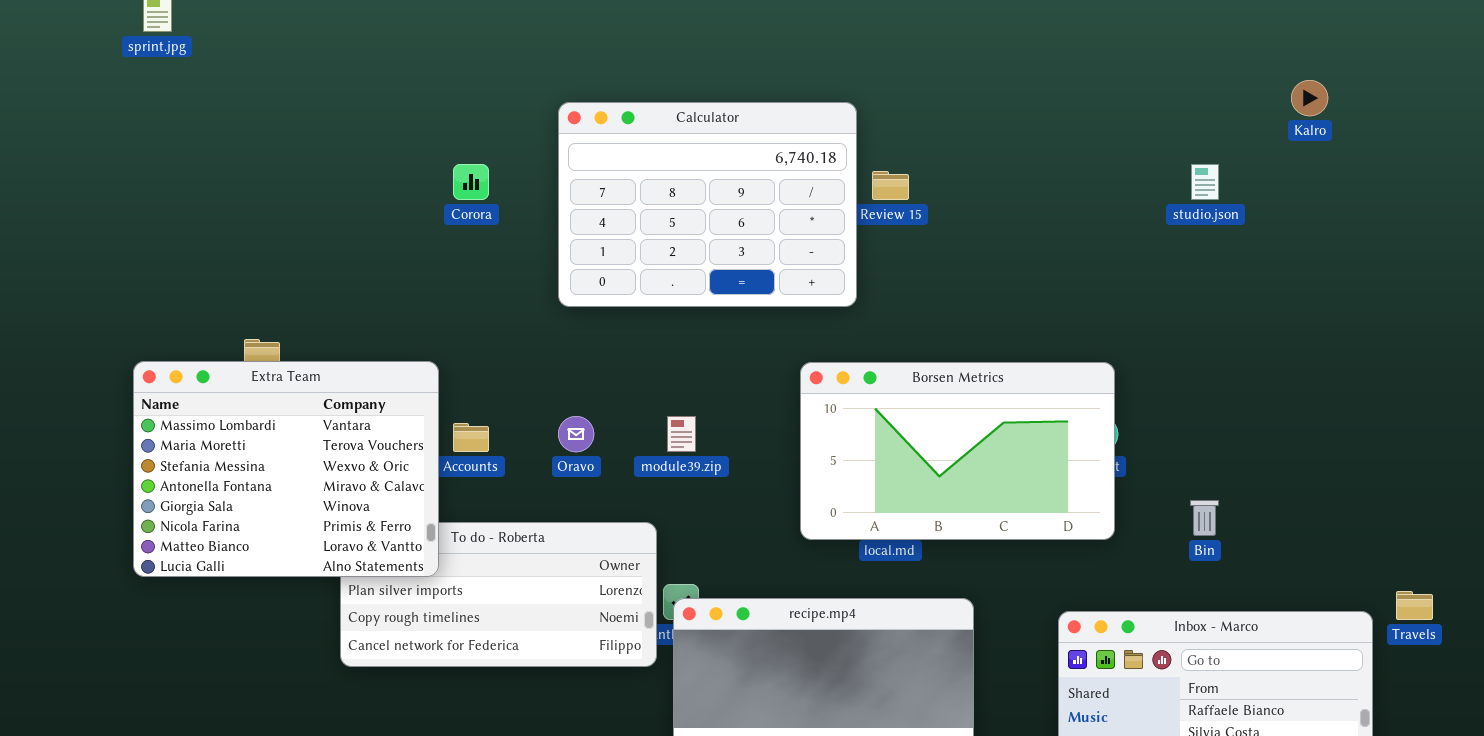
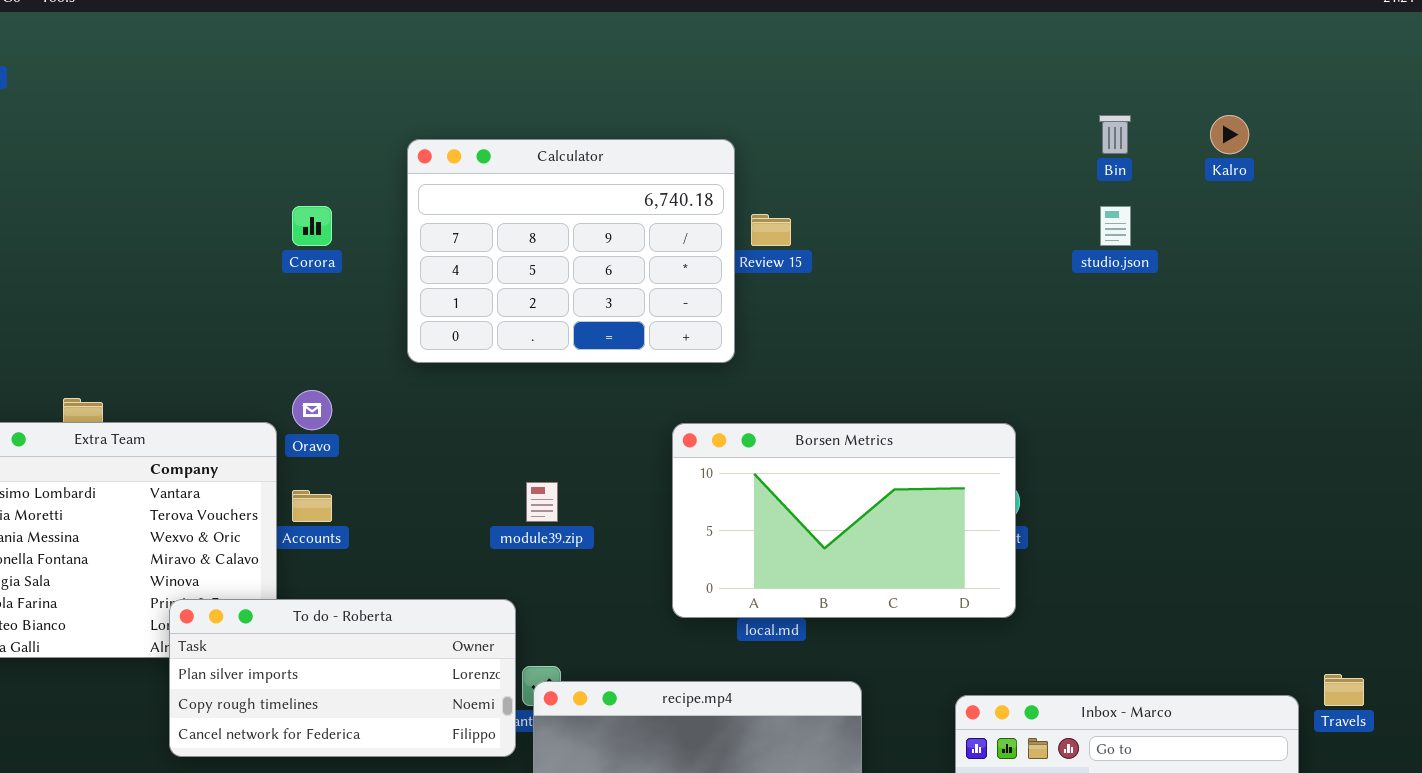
Oravo: [558,416,594,452] -> [292,390,332,430], moved
Bin: [1190,500,1219,536] -> [1099,115,1131,154], moved
To do - Roberta: [340,522,657,667] -> [169,599,516,757], raised

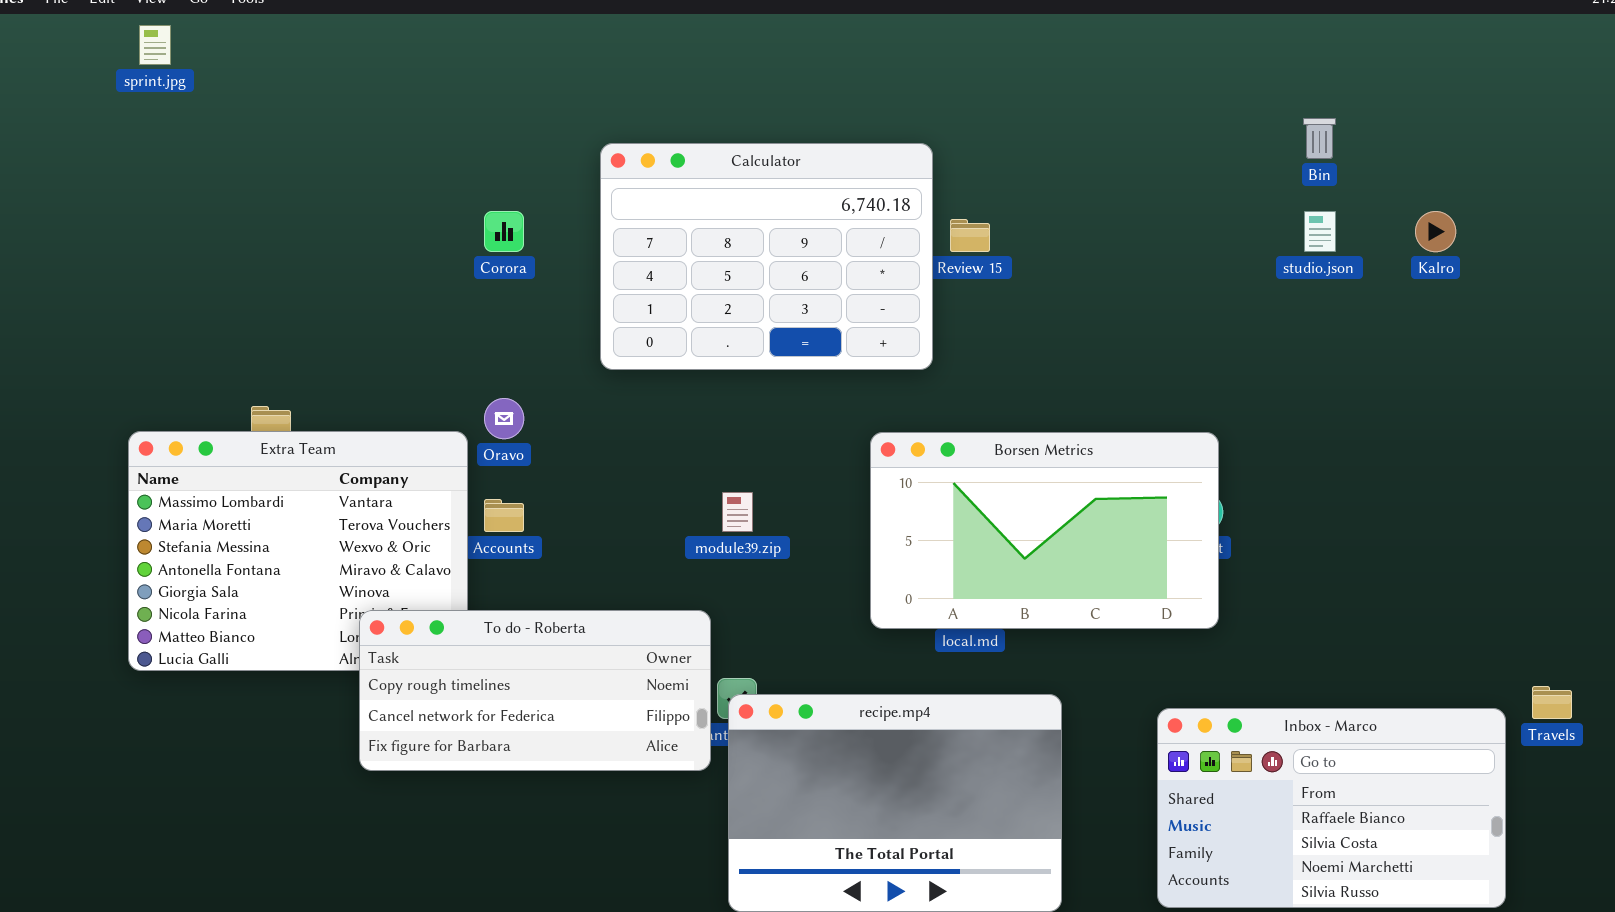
Kalro: [1210,115,1249,154] -> [1415,211,1456,252], moved
To do - Roberta: [169,599,516,757] -> [359,610,711,771], scrolled down 1 row

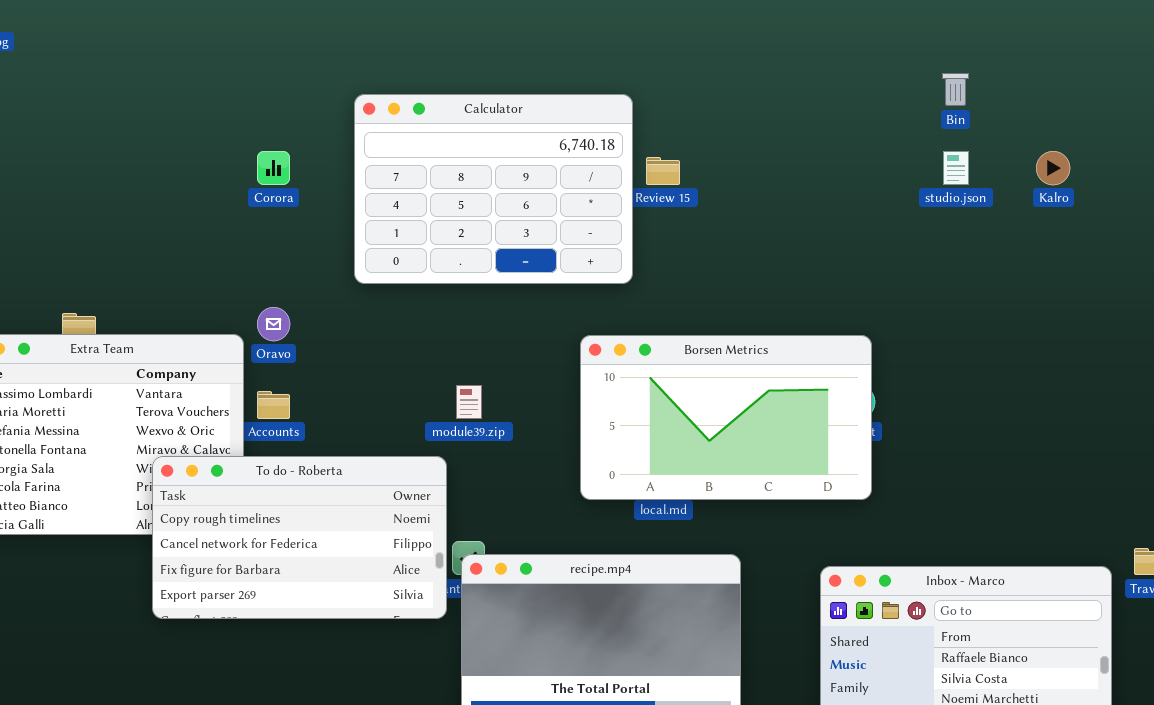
To do - Roberta: [359,610,711,771] -> [152,456,447,619], resized

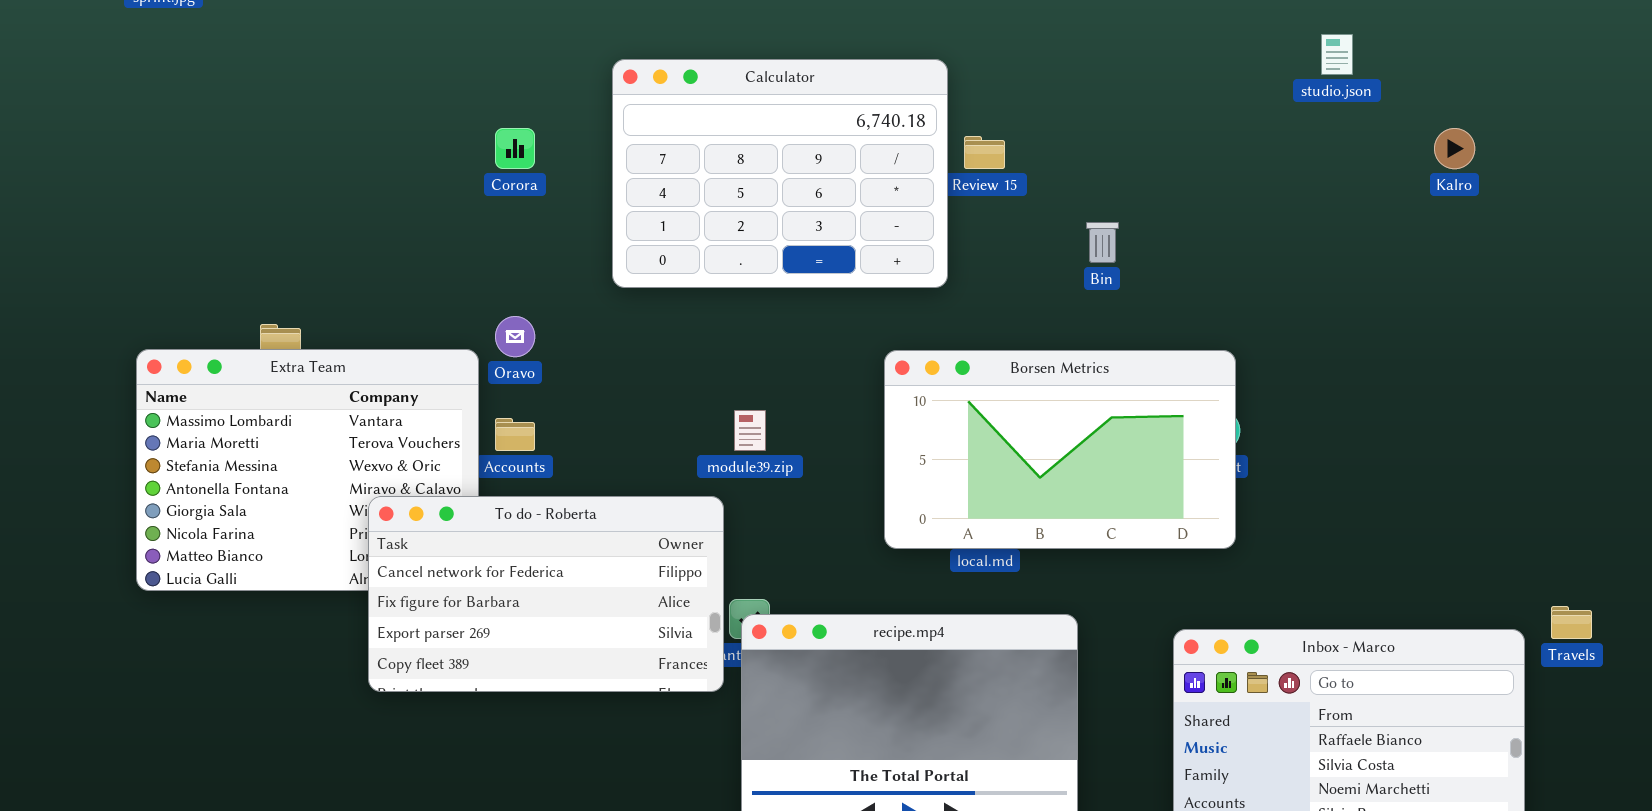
Bin: [942,73,969,106] -> [1086,222,1119,263], moved
studio.json: [943,151,969,185] -> [1321,34,1353,75], moved
To do - Roberta: [152,456,447,619] -> [368,496,724,692], scrolled down 1 row

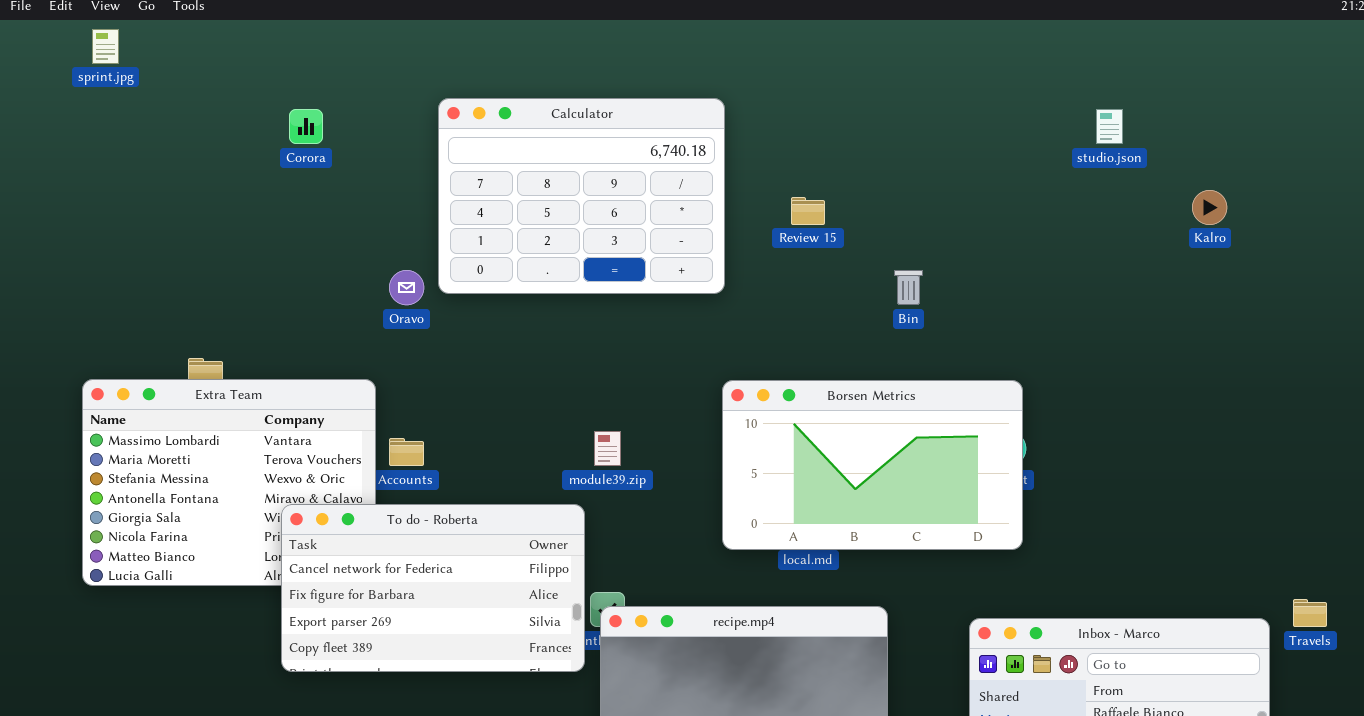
Calculator: [612,59,948,288] -> [438,98,725,294], moved
Corora: [495,128,535,169] -> [289,109,323,144], moved
Oravo: [495,316,535,357] -> [389,270,424,305], moved

